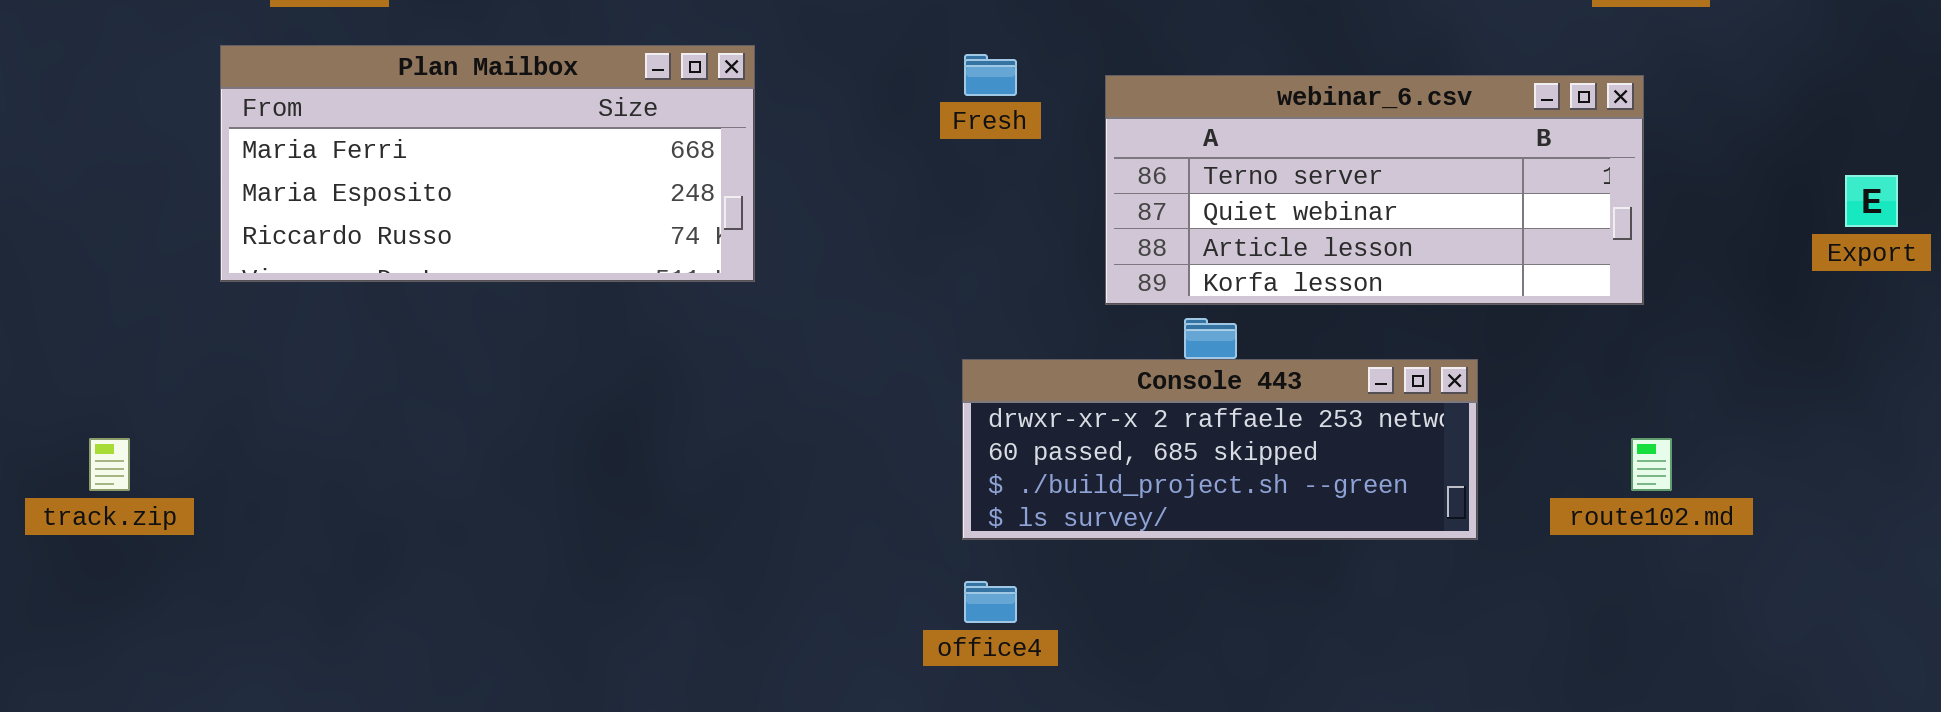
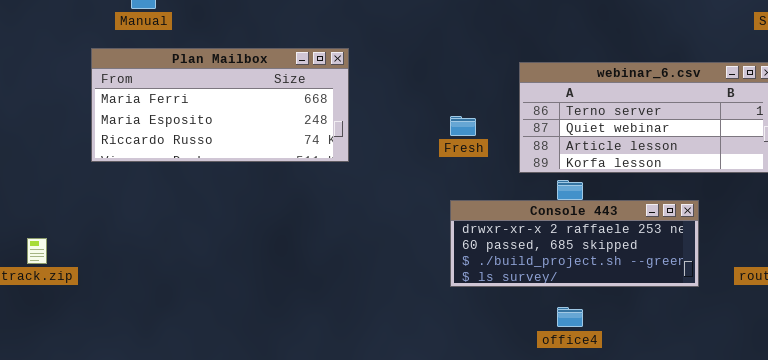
Fresh: [964,54,1017,96] -> [450,116,476,136], moved
office4: [964,581,1017,623] -> [557,307,583,327], moved

